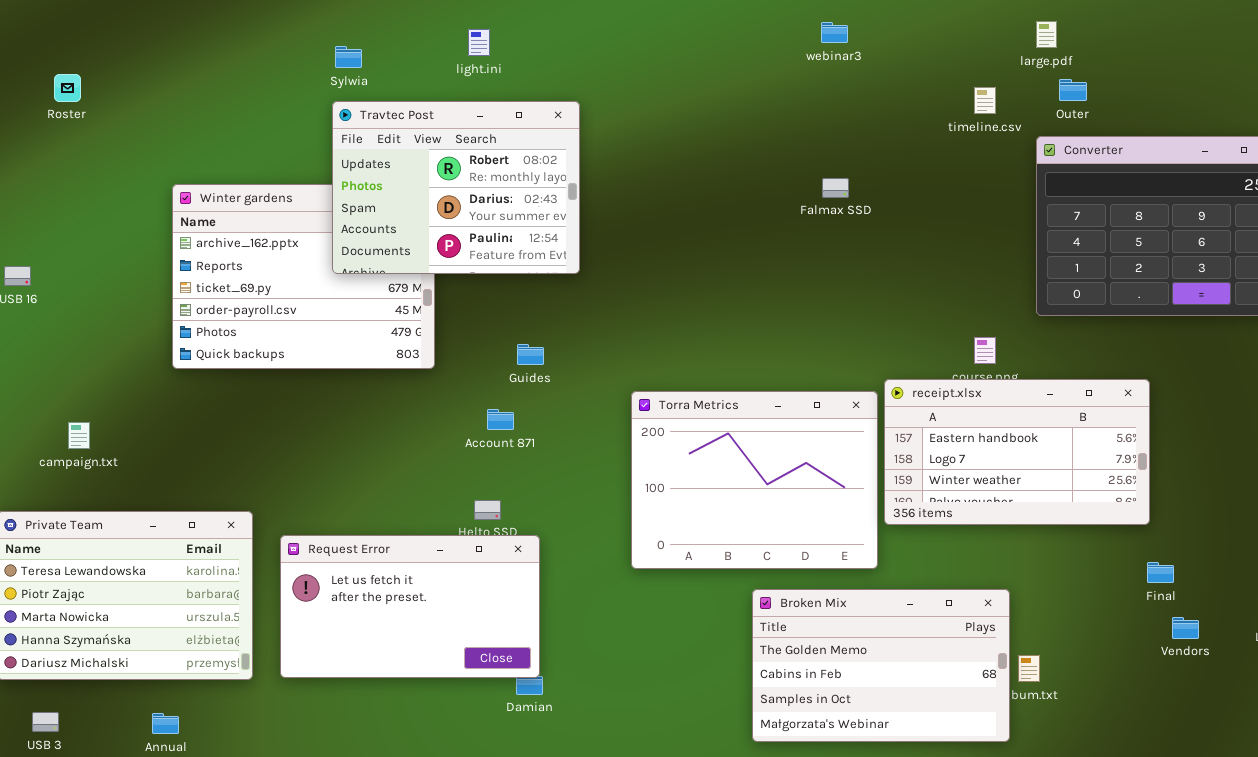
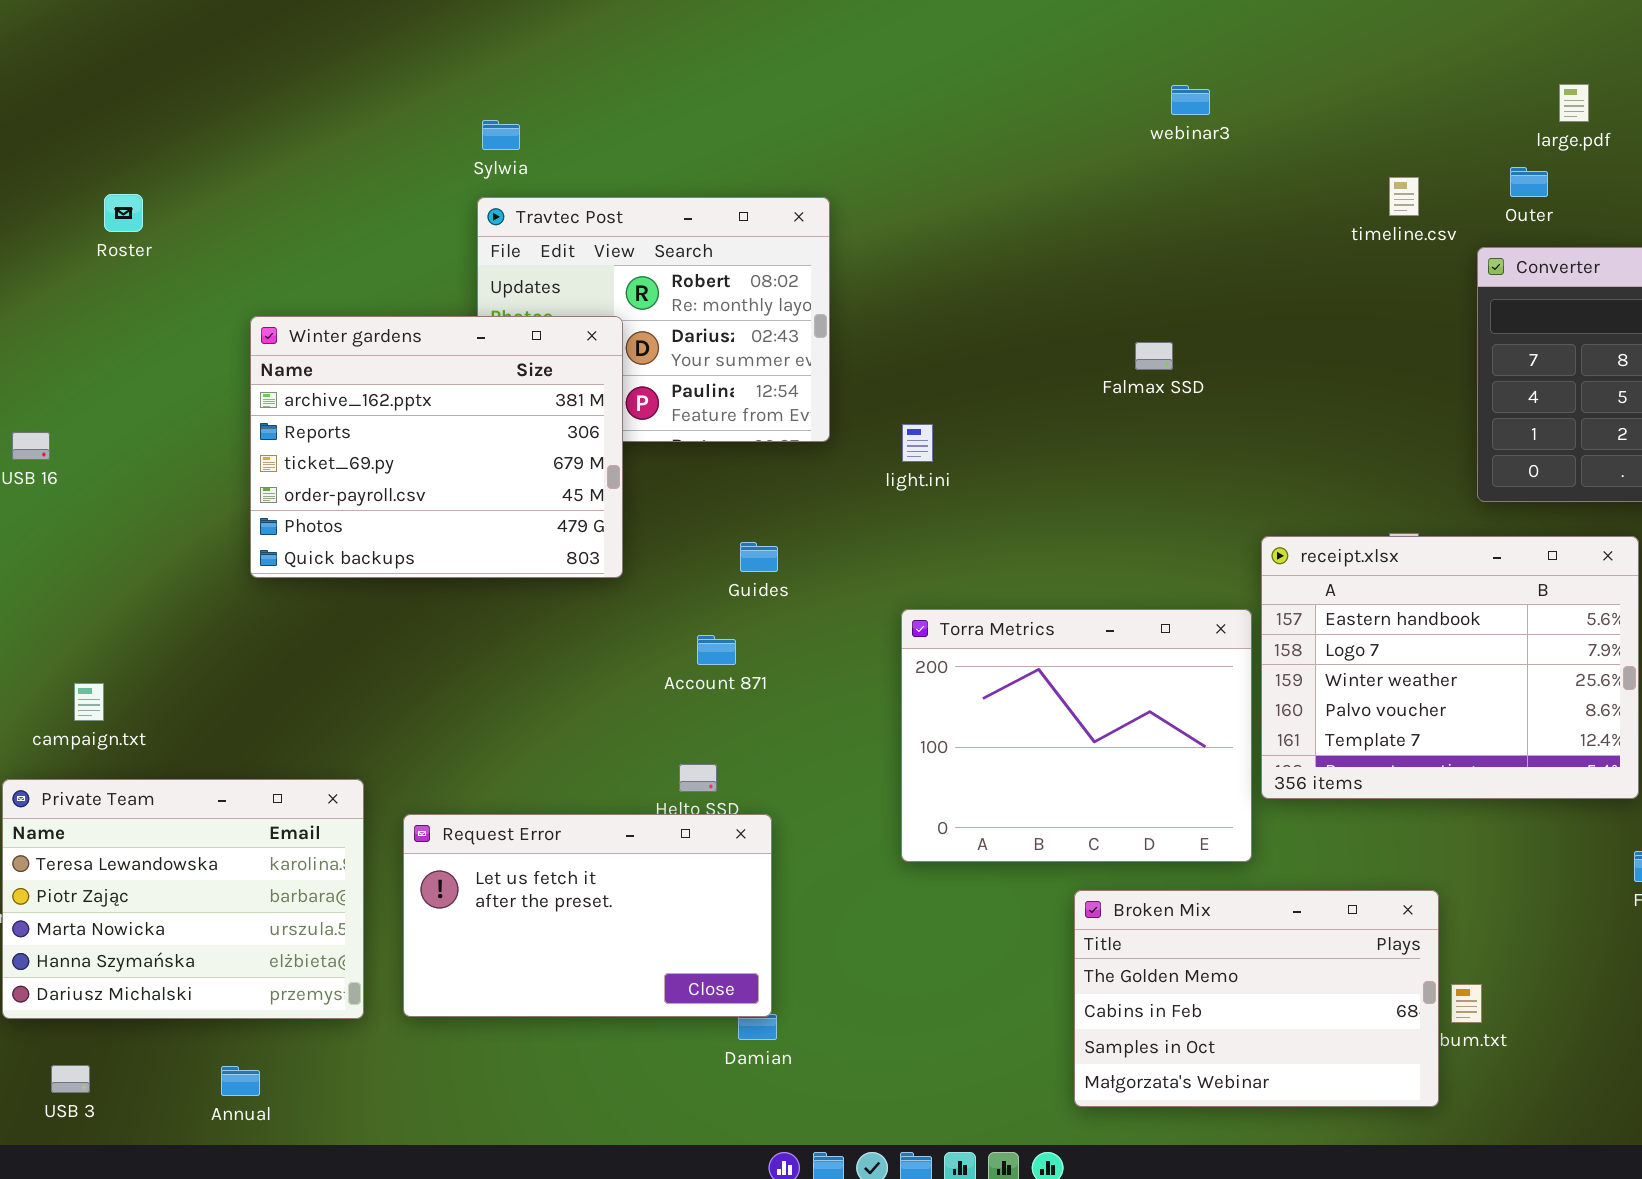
large.pdf: [1036,21,1057,48] -> [1559,84,1589,122], moved
light.ini: [468,29,490,56] -> [902,424,933,462], moved
Roster: [54,74,81,102] -> [104,194,143,232], moved
Falmax SSD: [822,178,849,198] -> [1135,342,1173,370], moved
Winter gardens: [172,184,435,369] -> [250,316,623,578], raised
receipt.xlsx: [884,379,1150,525] -> [1261,536,1639,799], resized
campaign.txt: [68,422,90,449] -> [74,683,104,721], moved

